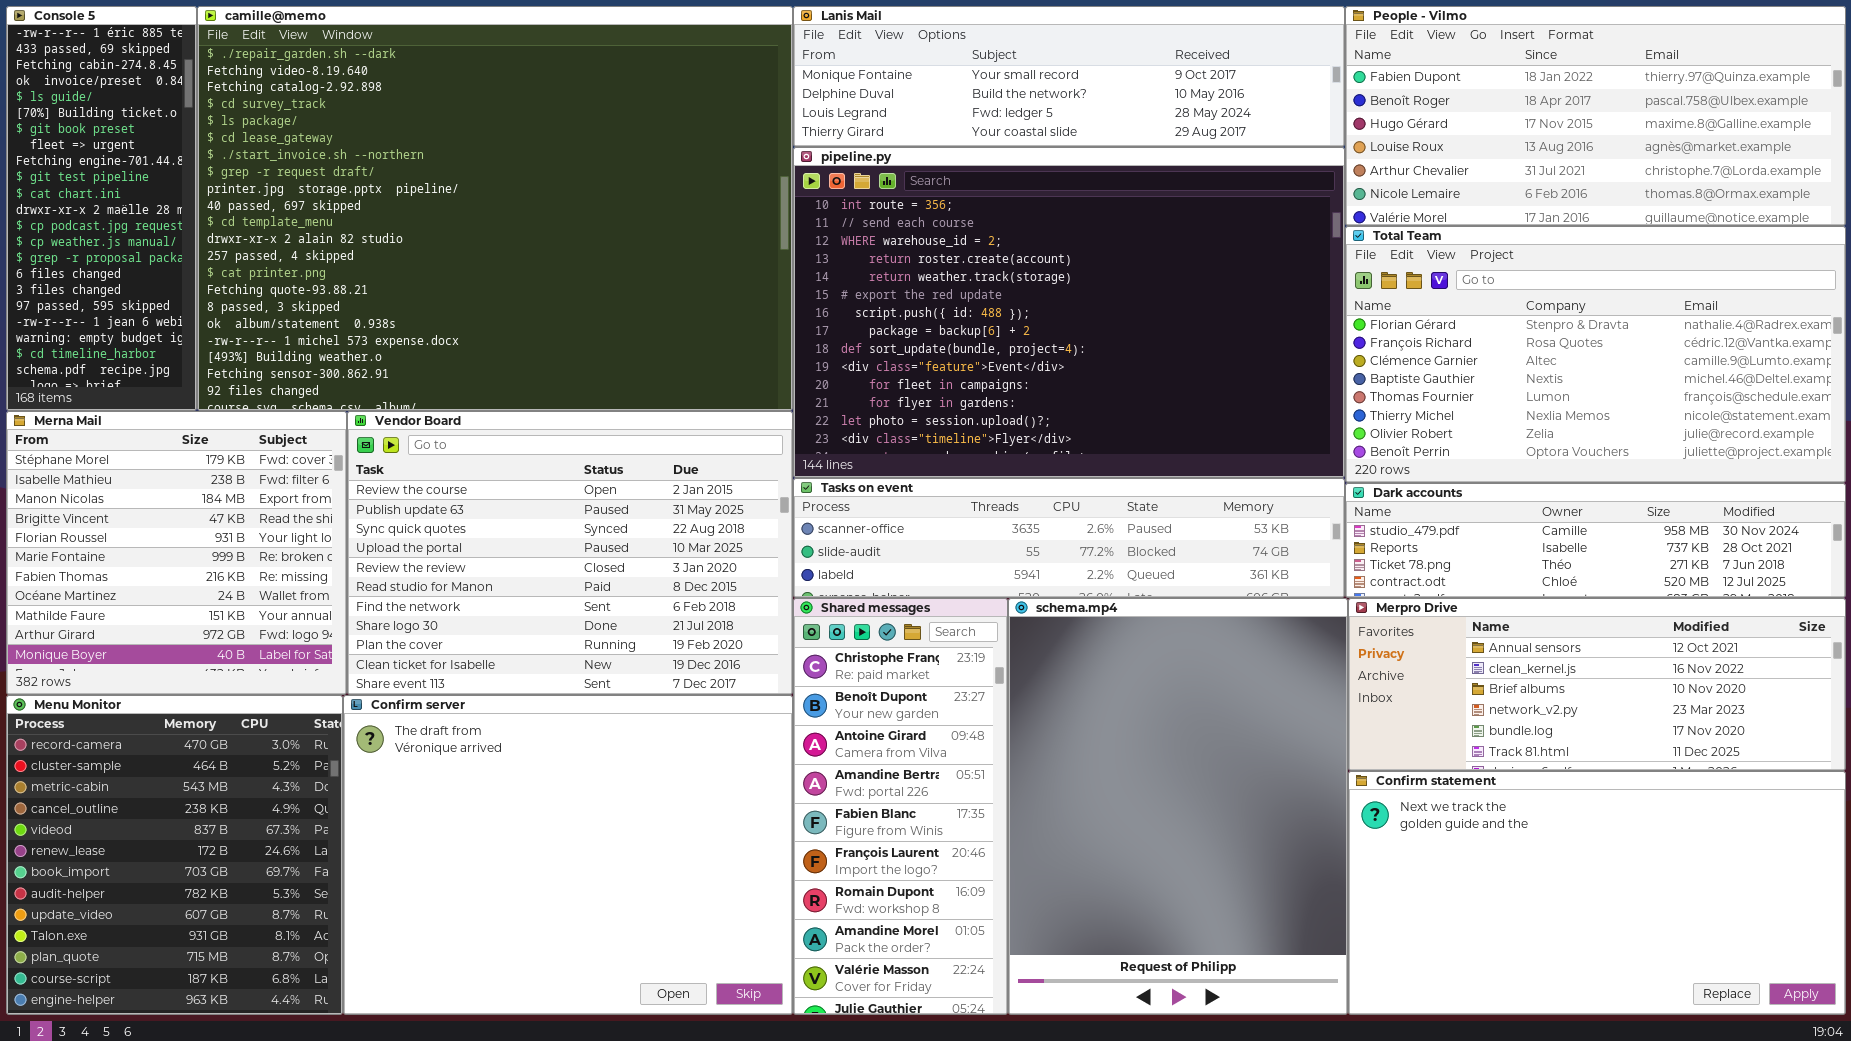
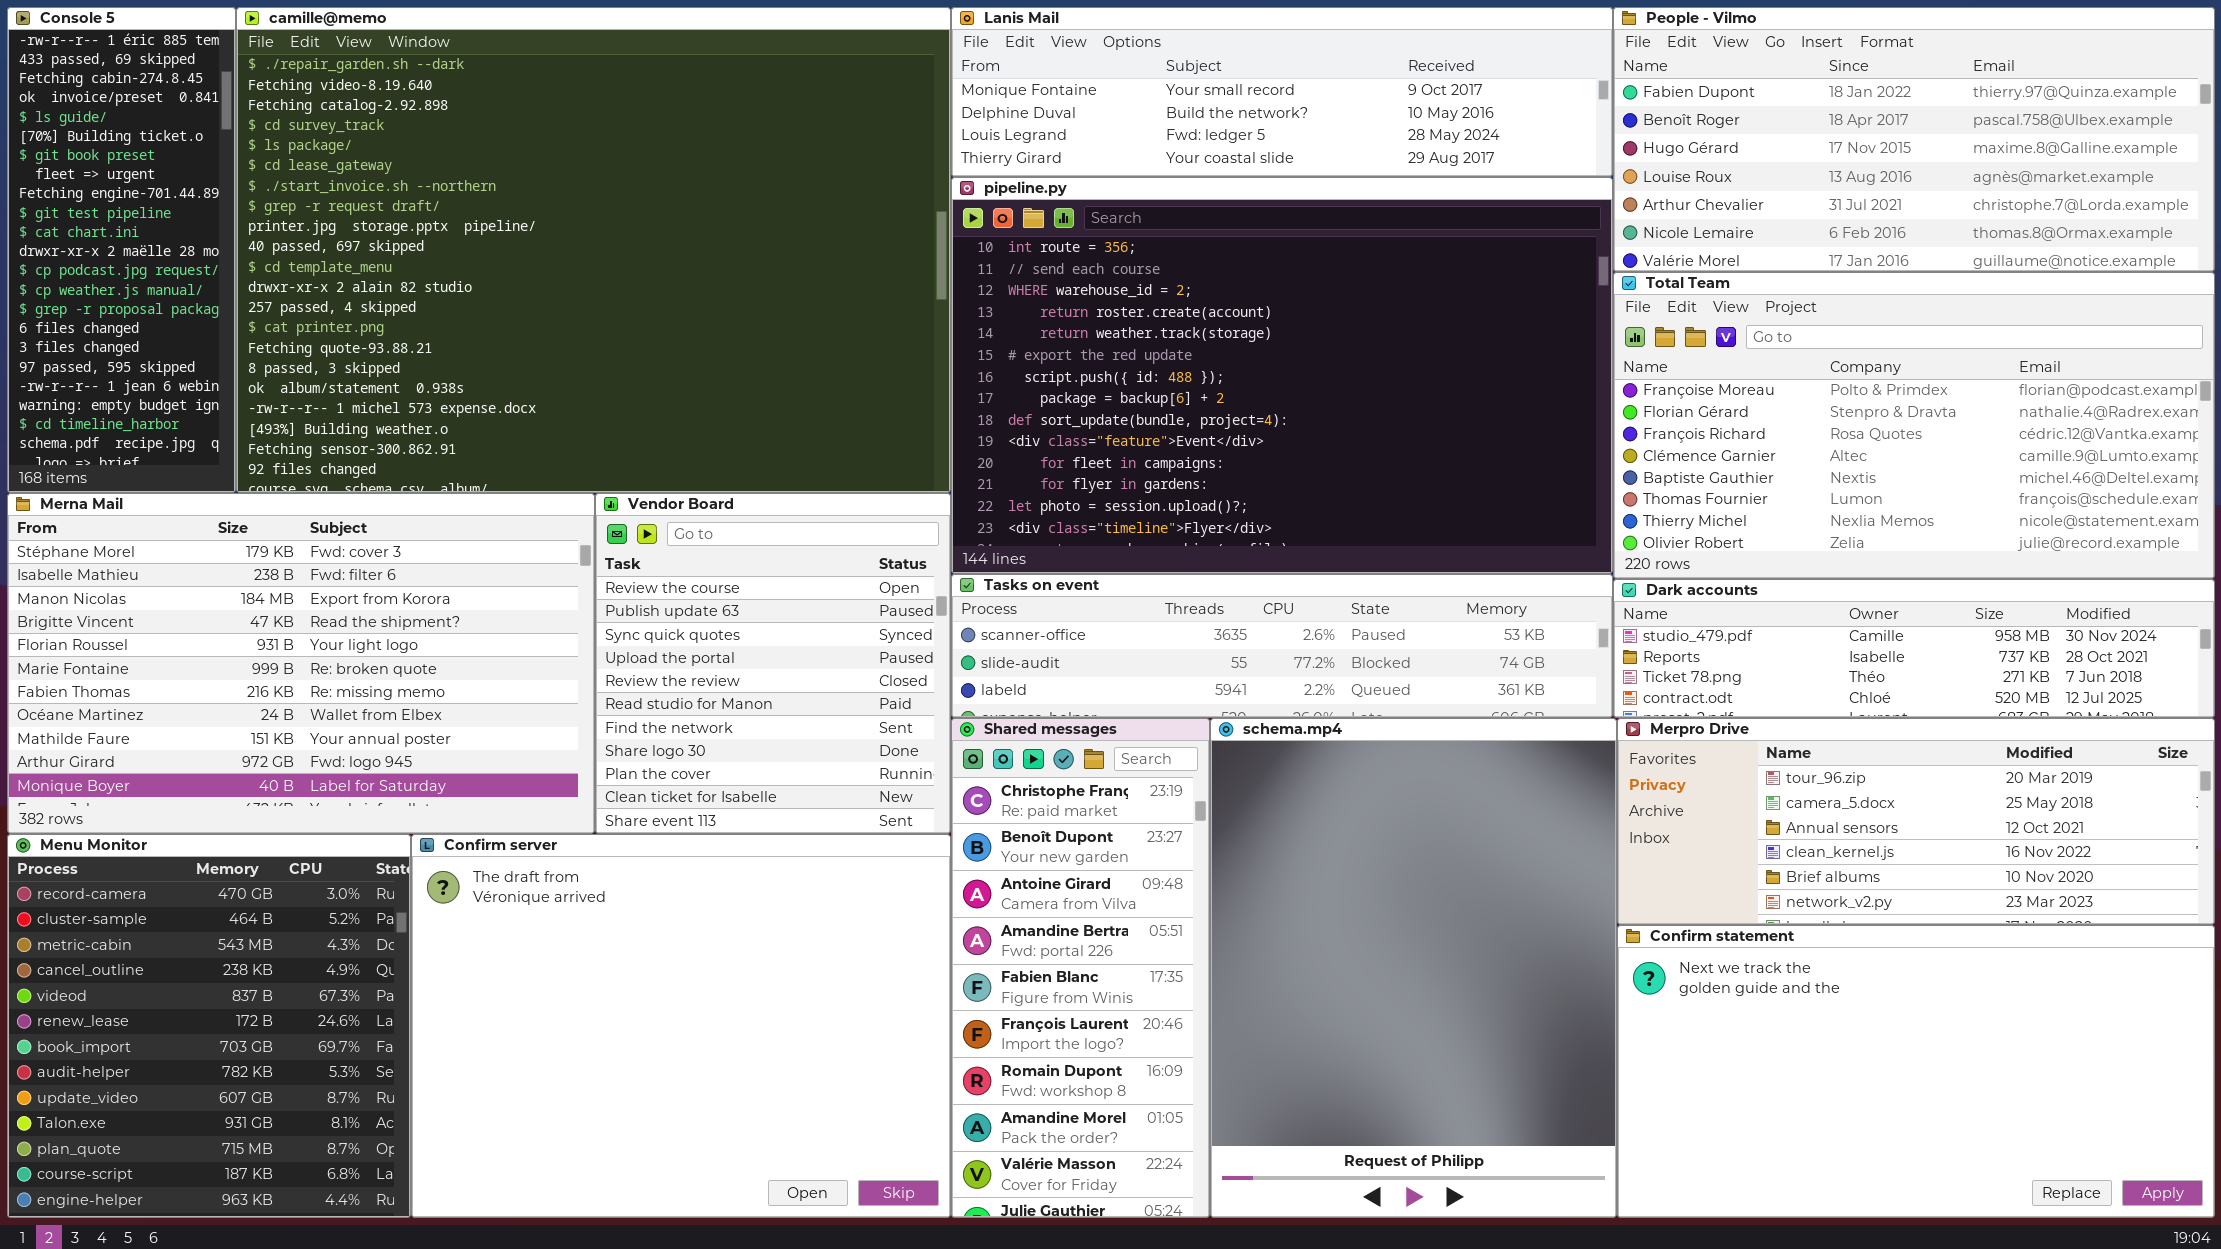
Total Team: [1345,226,1846,483] -> [1613,272,2215,579], scrolled up 1 row
Merna Mail: [6,411,347,695] -> [7,493,595,834], resized
Vendor Board: [347,411,793,695] -> [595,493,951,834], resized
Merpro Drive: [1348,598,1846,771] -> [1617,718,2215,925], scrolled up 2 rows

